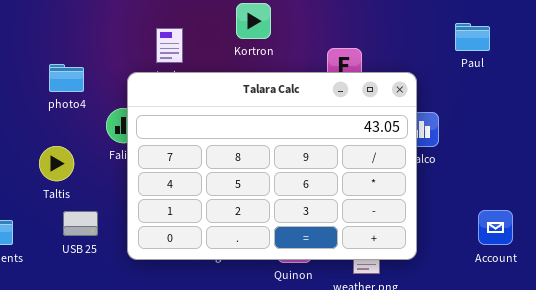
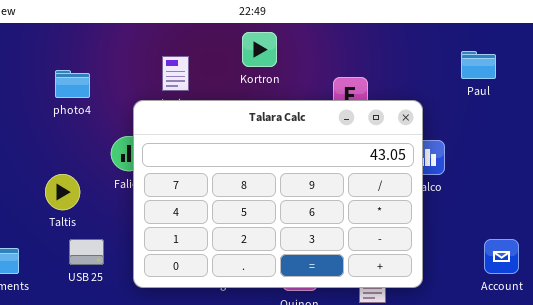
photo4: [49,64,84,92] -> [55,70,90,98], moved

